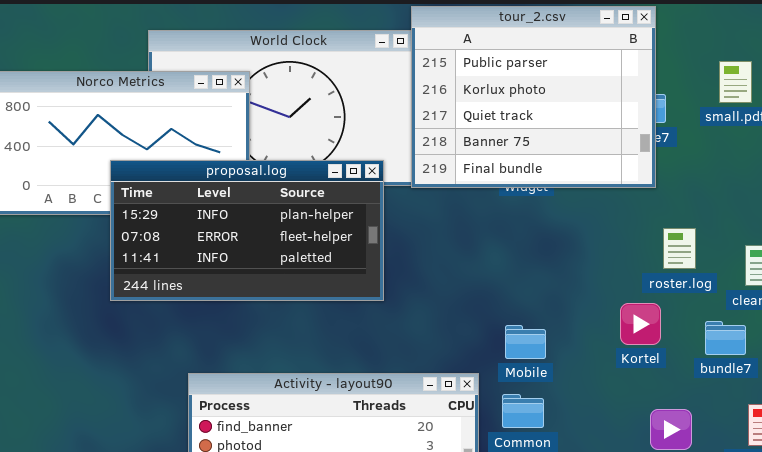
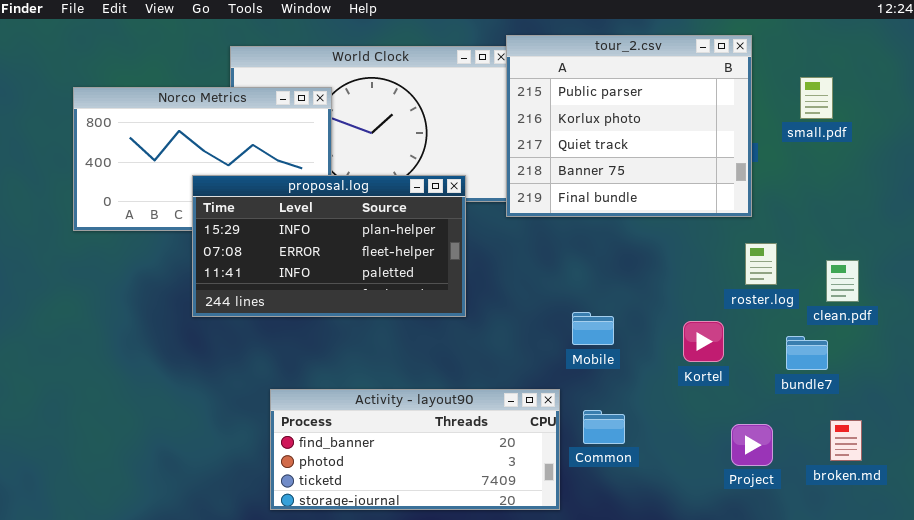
tour_2.csv: [411,6,656,188] -> [506,35,752,217], moved
Kortel: [620,303,661,345] -> [683,321,724,362], moved
Mobile: [505,325,546,359] -> [572,312,614,345], moved

